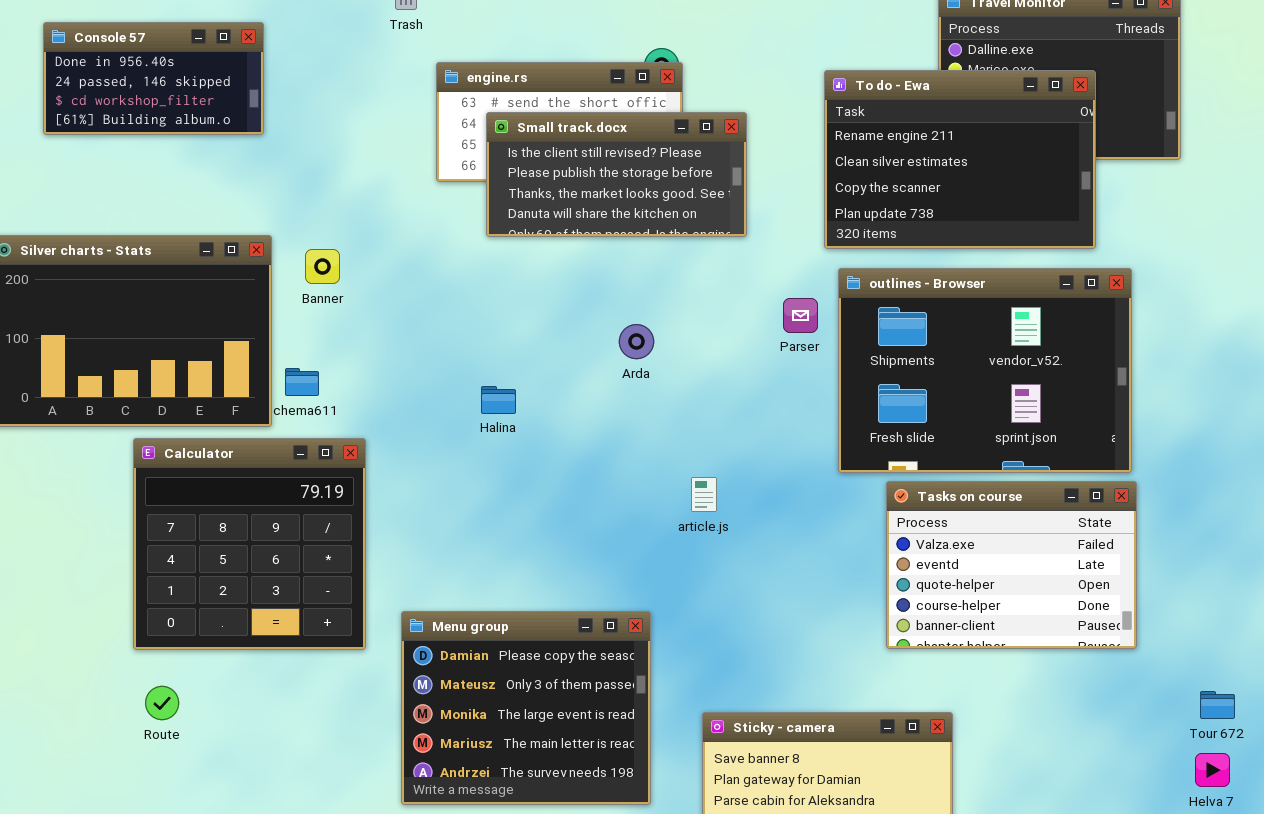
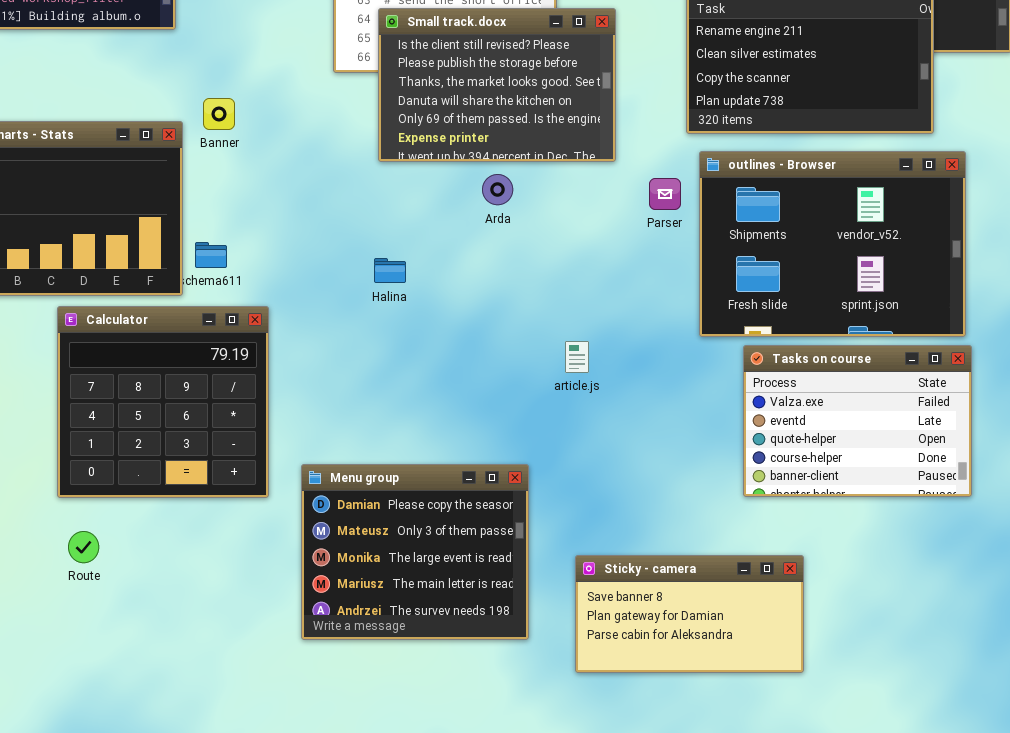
Small track.docx: [486,112,747,237] -> [378,8,616,162], resized
Banner: [305,249,340,284] -> [203,98,235,130], moved
Arda: [619,324,654,359] -> [482,174,513,205], moved

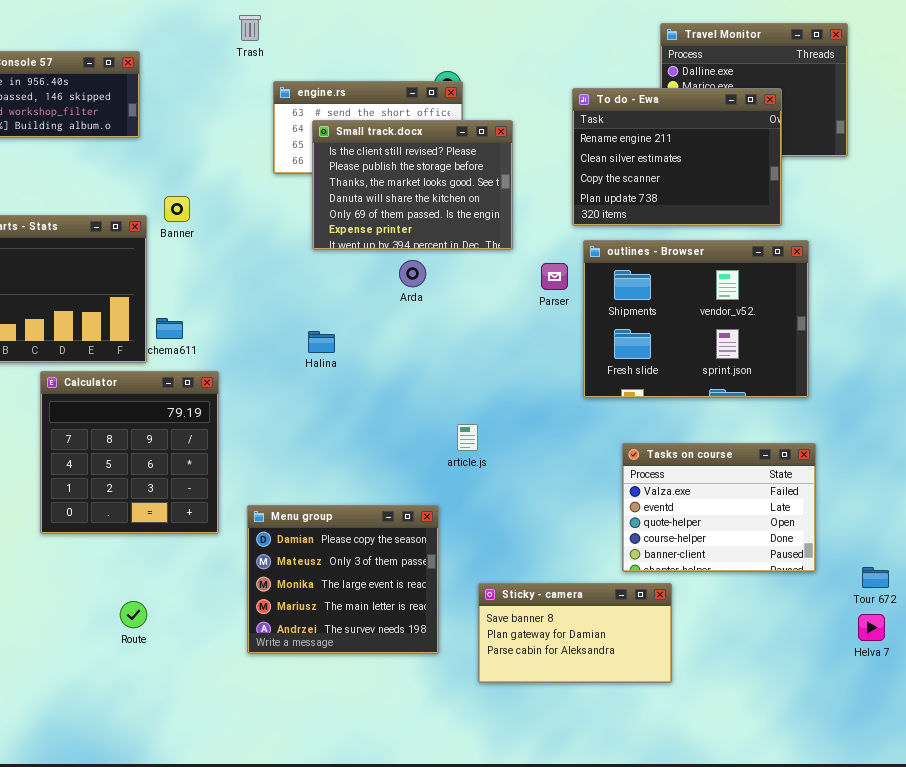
article.js: [565,341,589,373] -> [457,424,478,451], moved
Tasks on course: [743,345,972,497] -> [622,443,816,572], moved
Route: [68,531,99,563] -> [120,601,147,628], moved

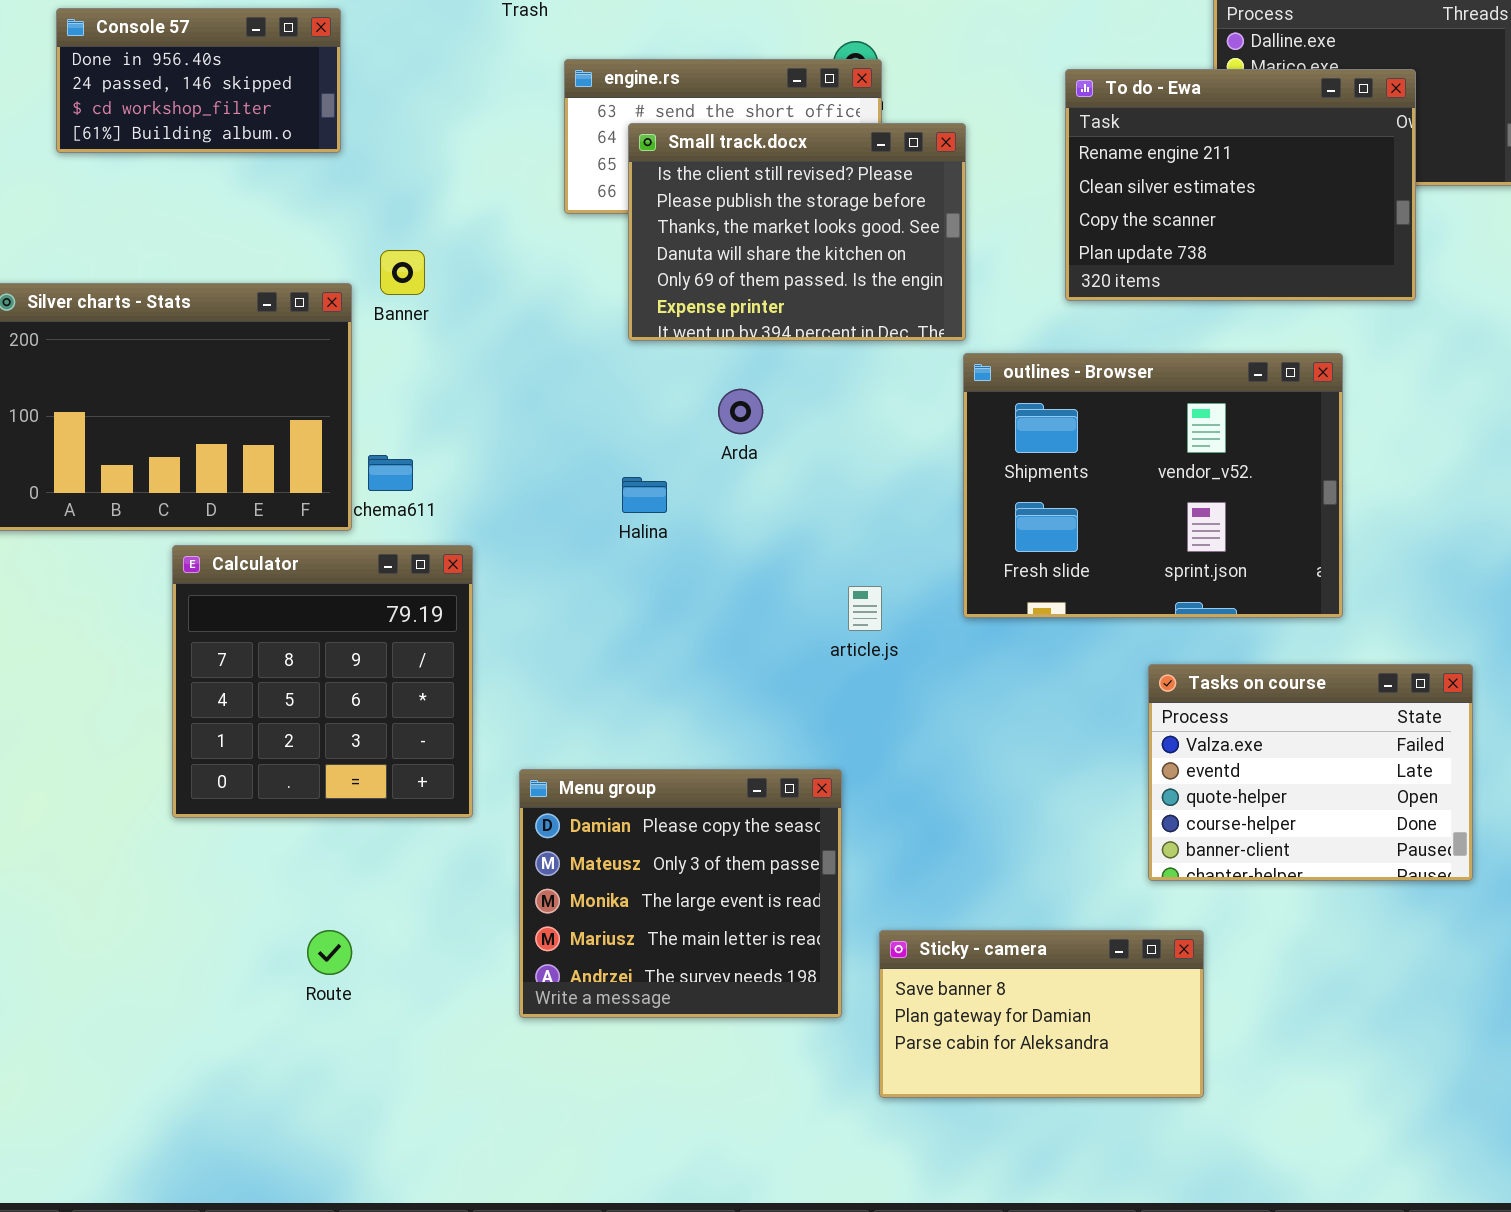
outlines - Browser: [583,240,809,398] -> [963,353,1343,618], moved
Arda: [399,260,426,287] -> [718,389,763,434], moved
article.js: [457,424,478,451] -> [848,586,882,631], moved
Sticky - camera: [478,583,672,683] -> [879,930,1204,1098], moved

